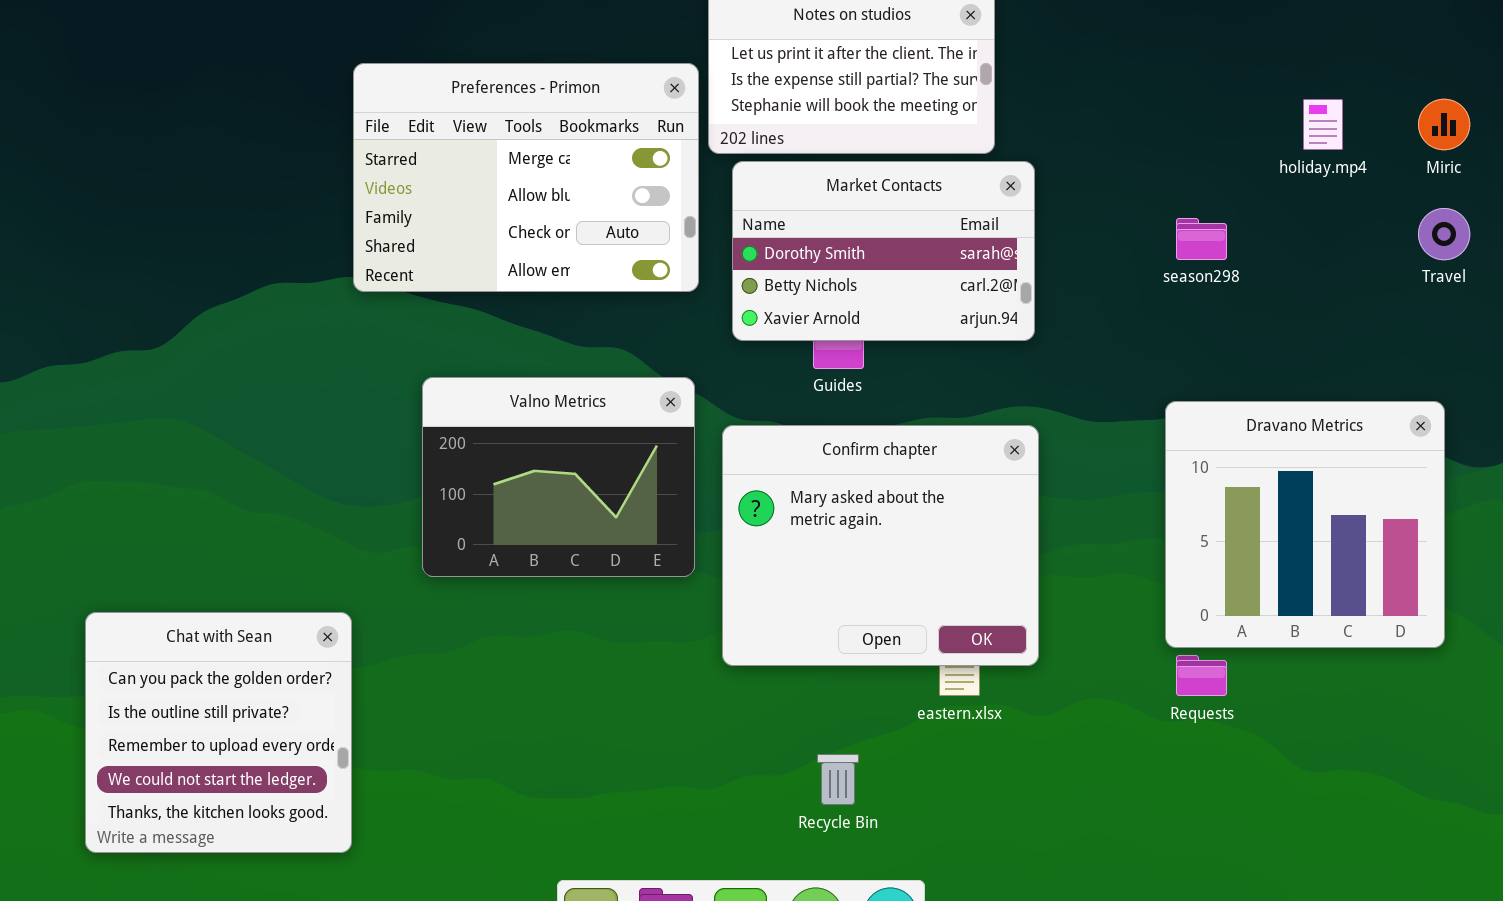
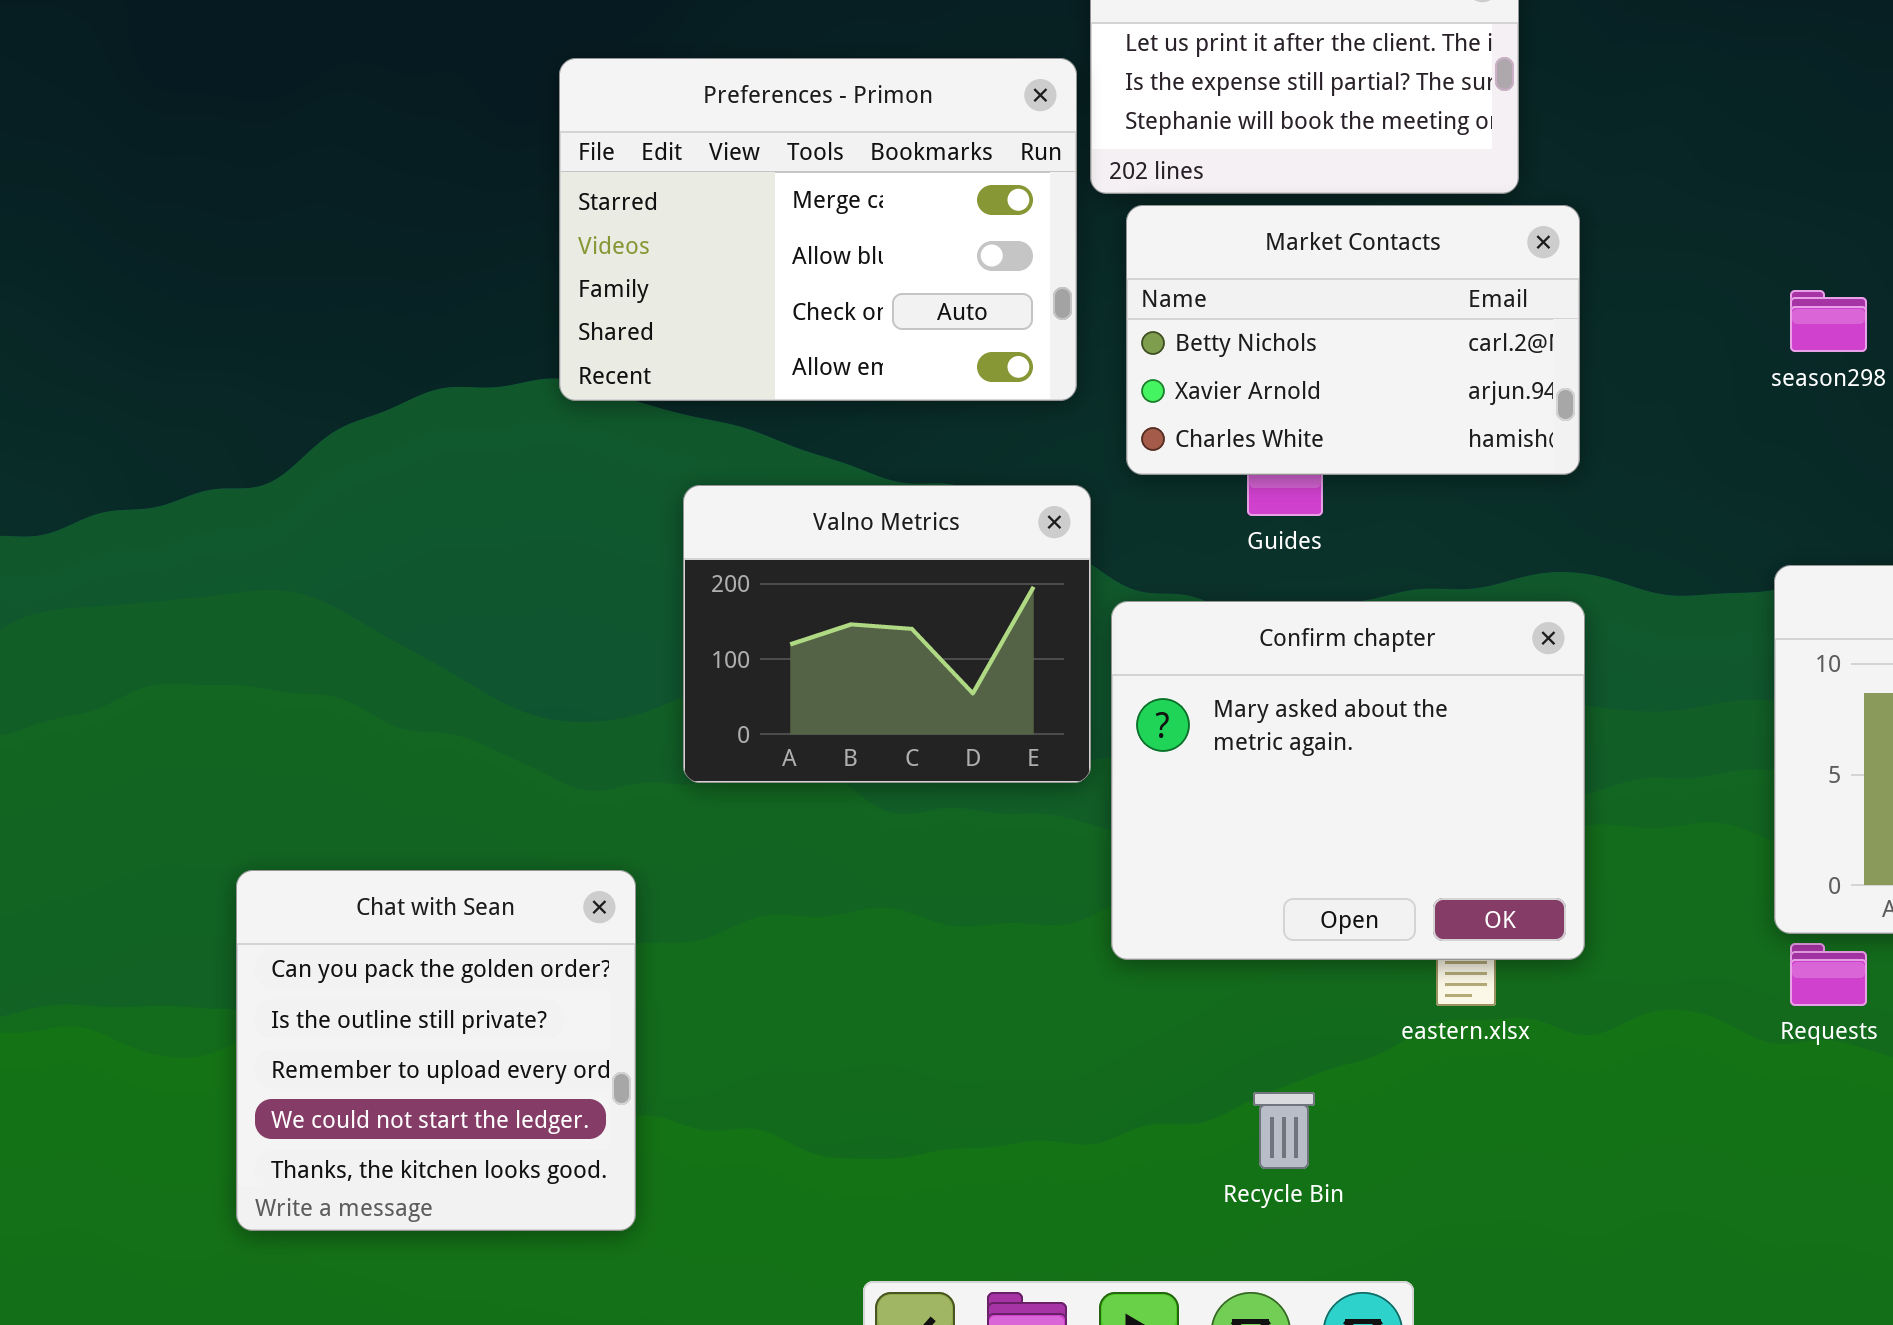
Market Contacts: [732,161,1035,341] -> [1126,205,1580,475], scrolled down 1 row
Valno Metrics: [422,377,695,577] -> [683,485,1091,783], moved
Chat with Sean: [85,612,352,853] -> [236,870,636,1231], moved

